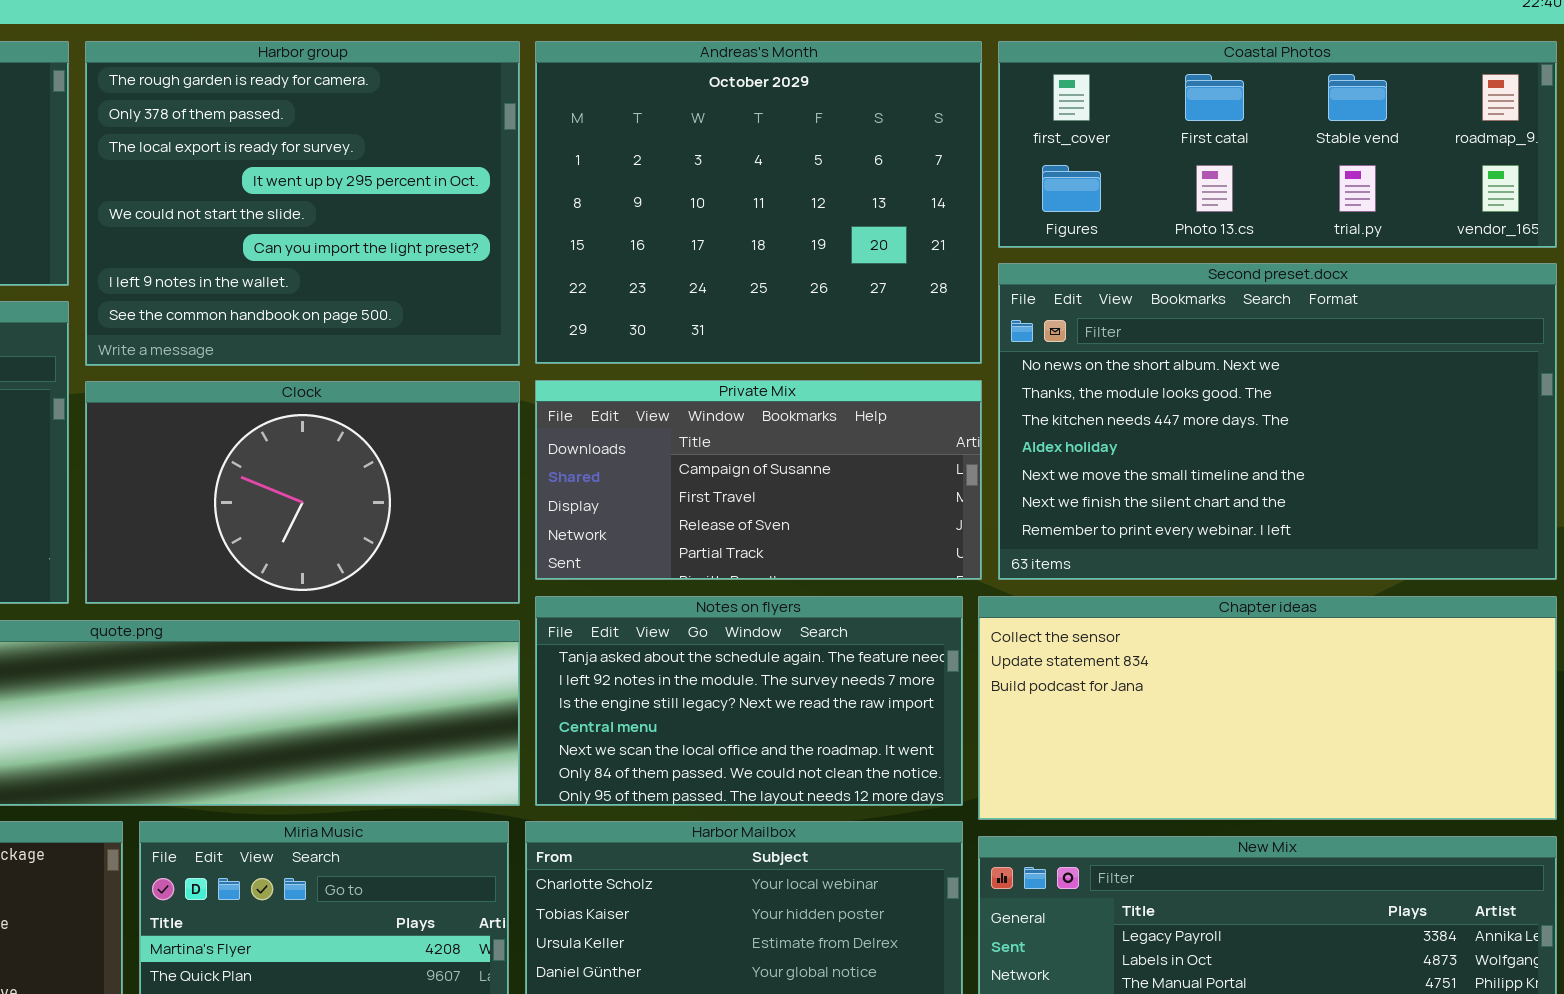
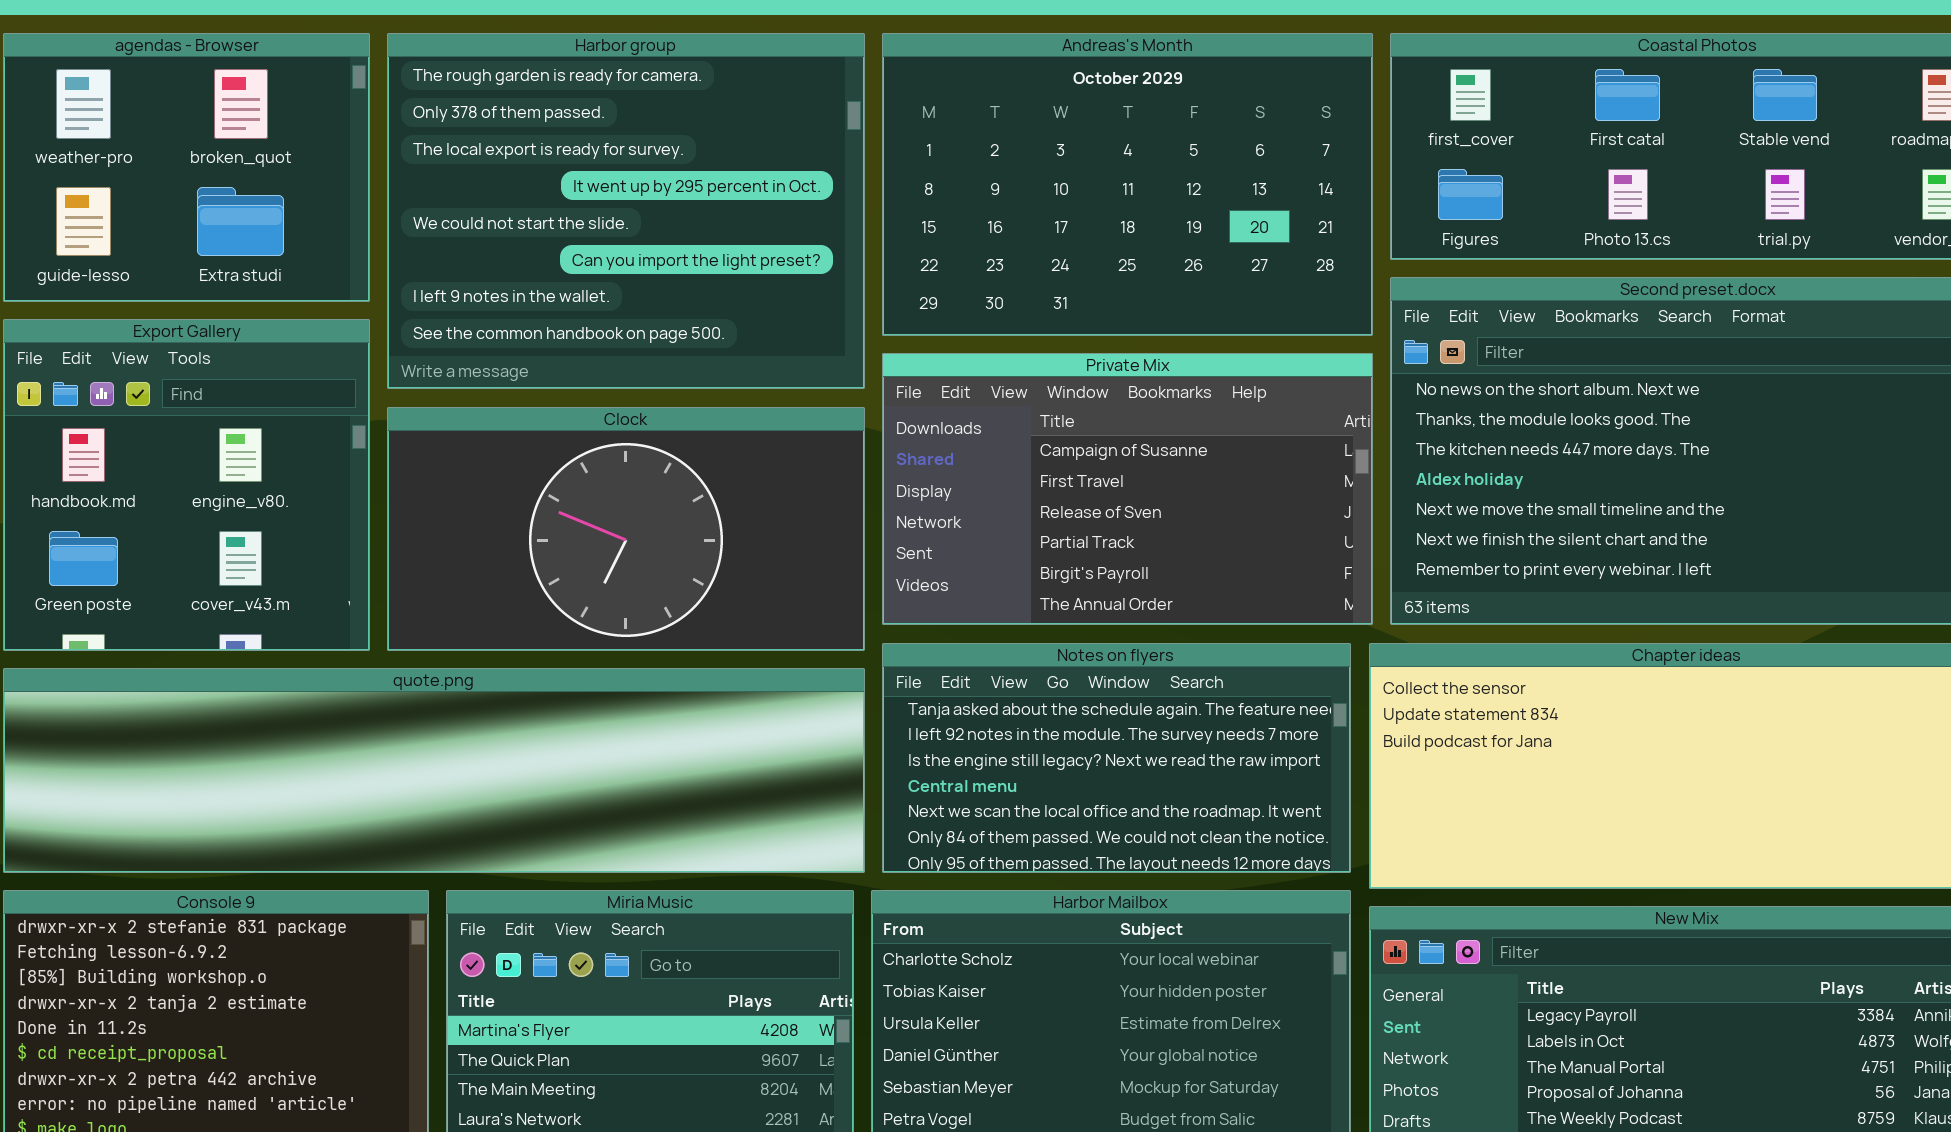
Andreas's Month: [535,41,982,364] -> [882,33,1373,336], resized
Private Mix: [535,380,982,580] -> [882,353,1373,625], resized

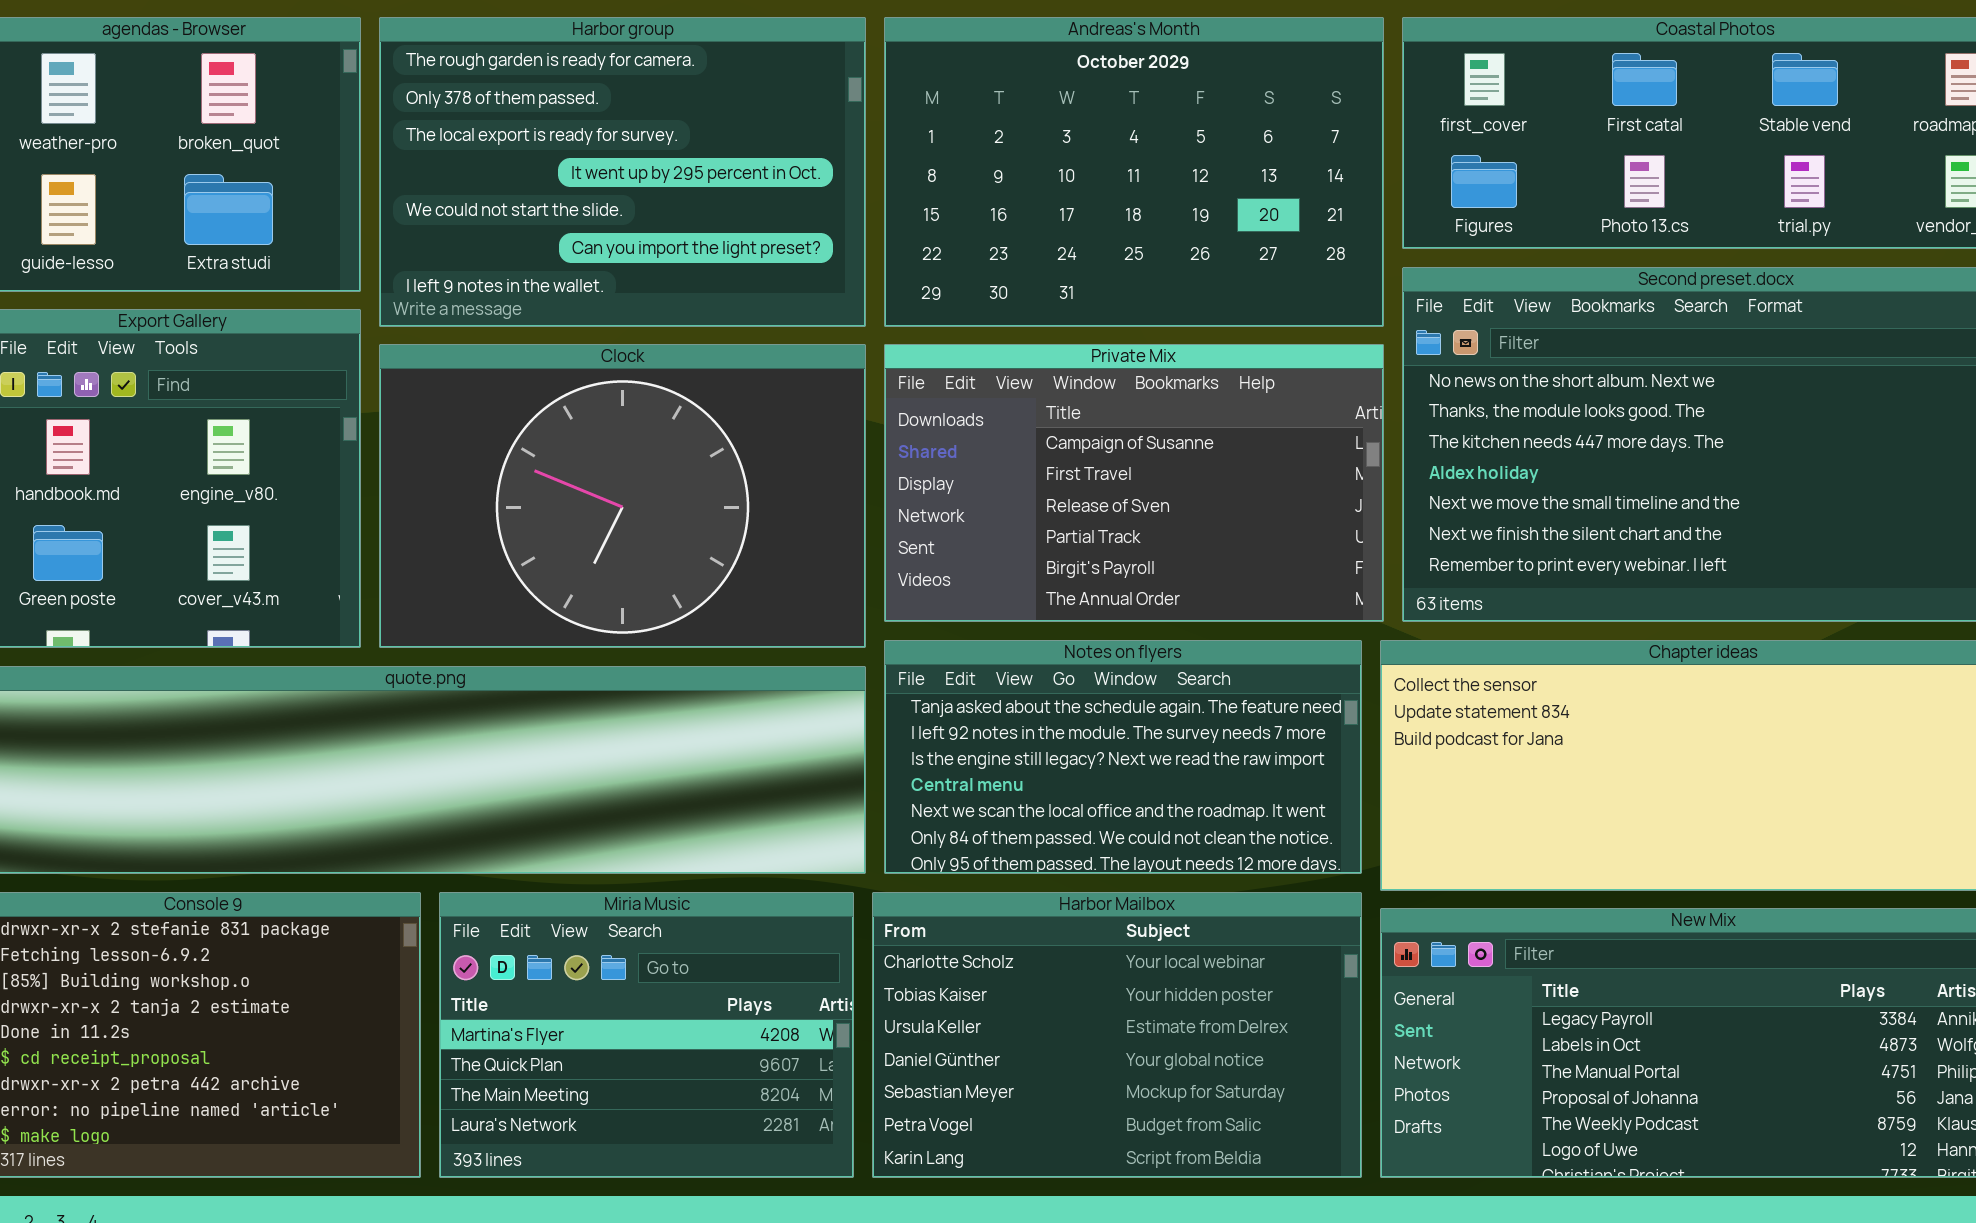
Harbor group: [387,33,865,389] -> [379,17,866,327], resized
Clock: [387,407,865,651] -> [379,344,866,648], resized

